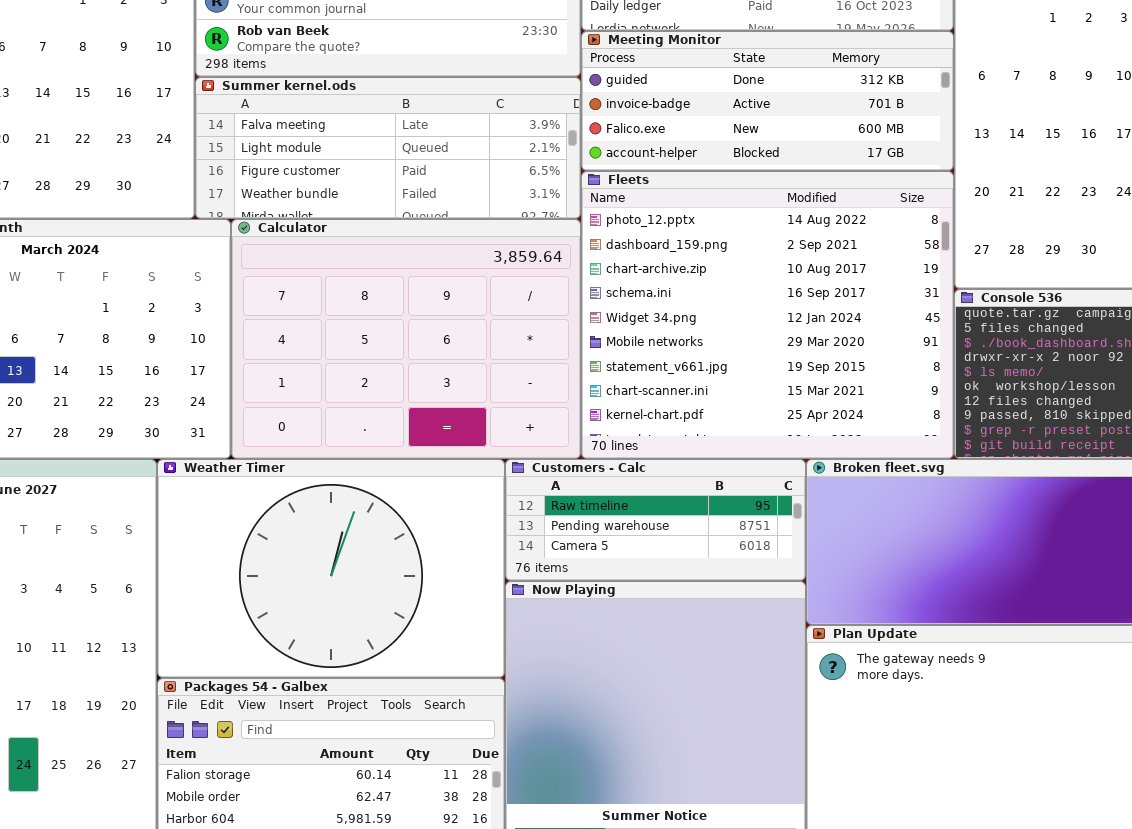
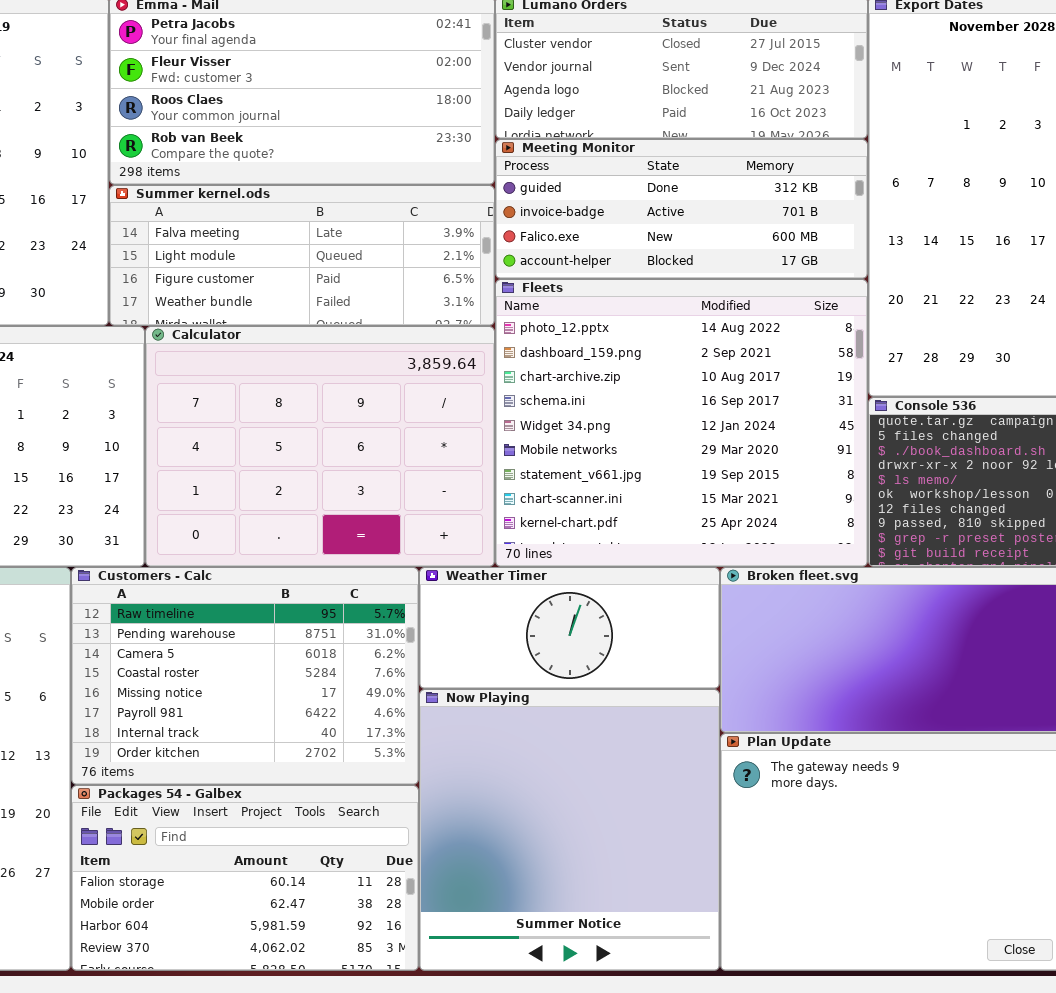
Weather Timer: [157,459,505,678] -> [419,567,720,689], moved, resized
Customers - Calc: [505,459,806,581] -> [71,567,419,785], moved, resized

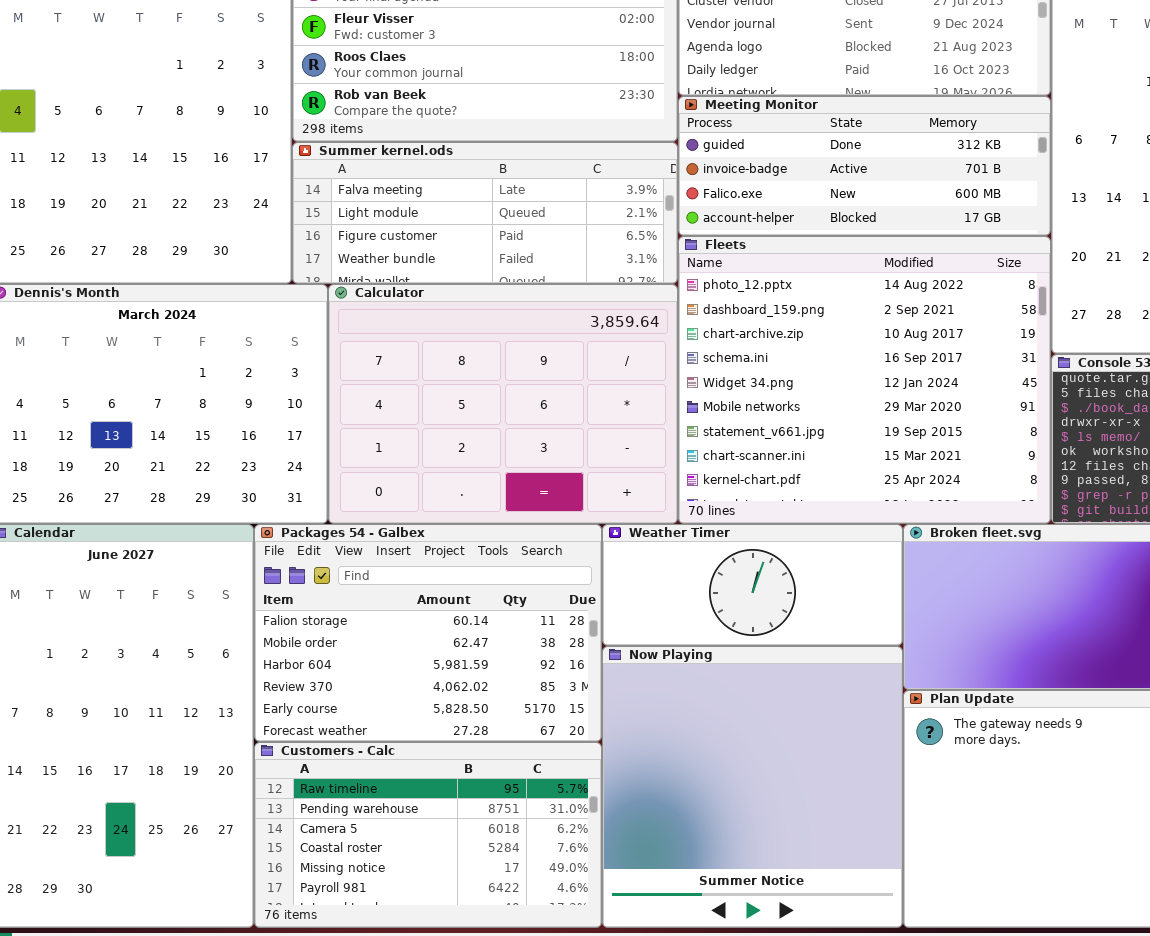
Customers - Calc: [71,567,419,785] -> [254,742,602,928], moved, resized
Packages 54 - Galbex: [71,785,419,971] -> [254,524,602,742], moved, resized

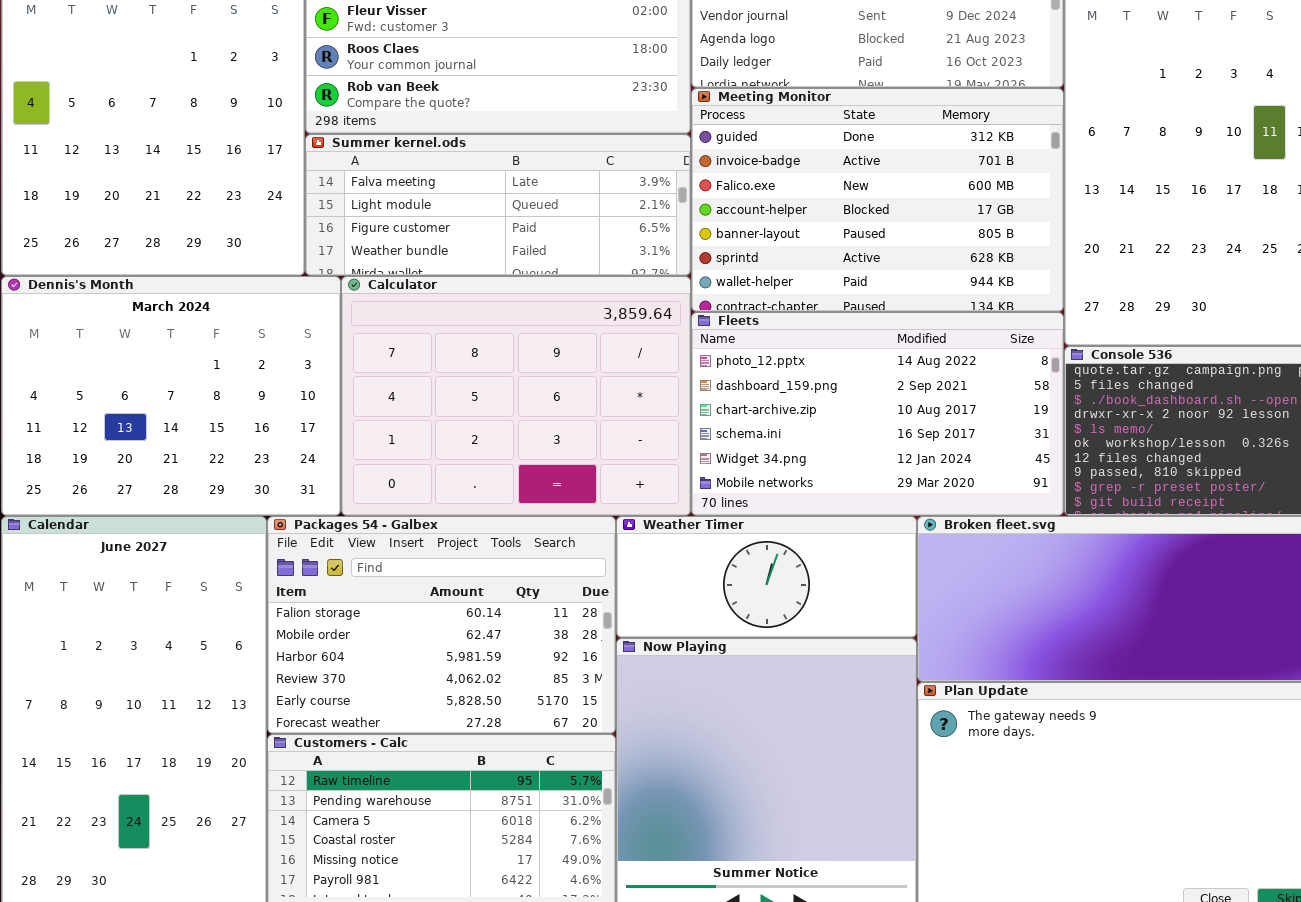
Meeting Monitor: [678,96,1051,236] -> [691,88,1064,312], resized
Fleets: [678,236,1051,524] -> [691,312,1064,516], resized

